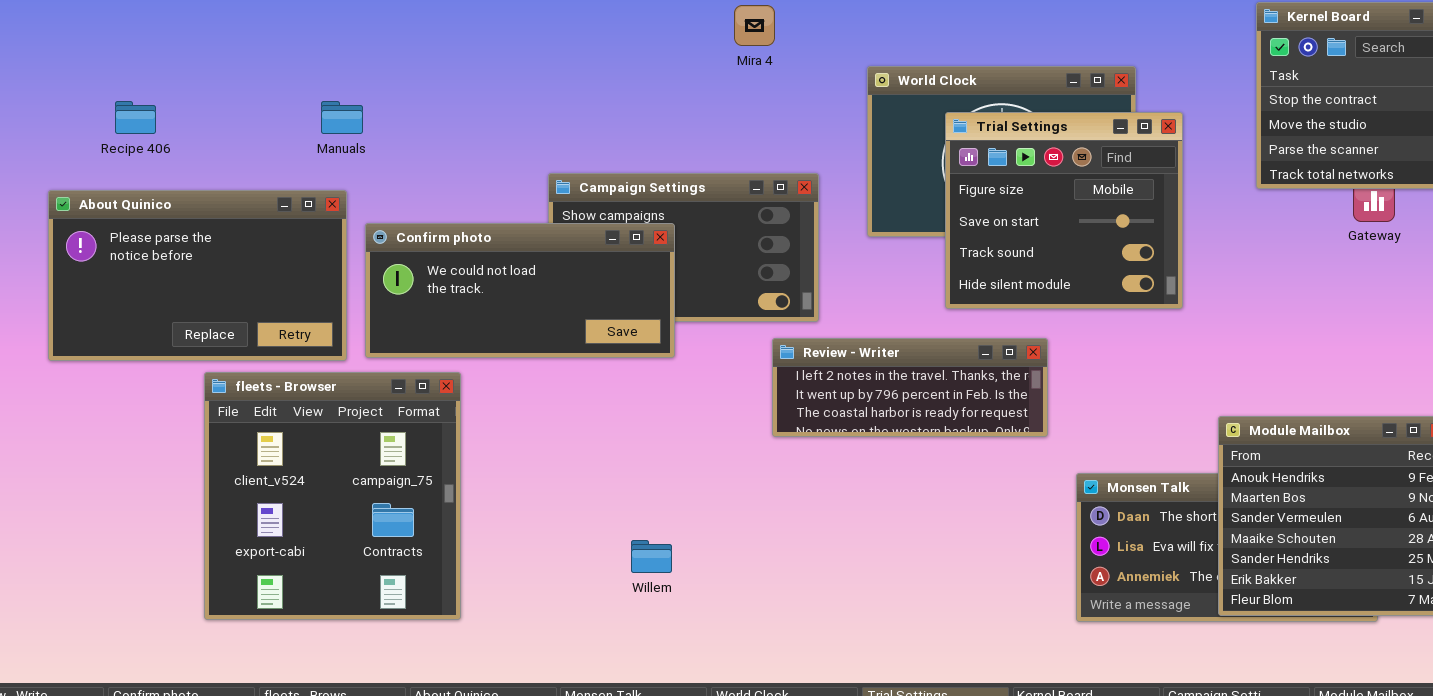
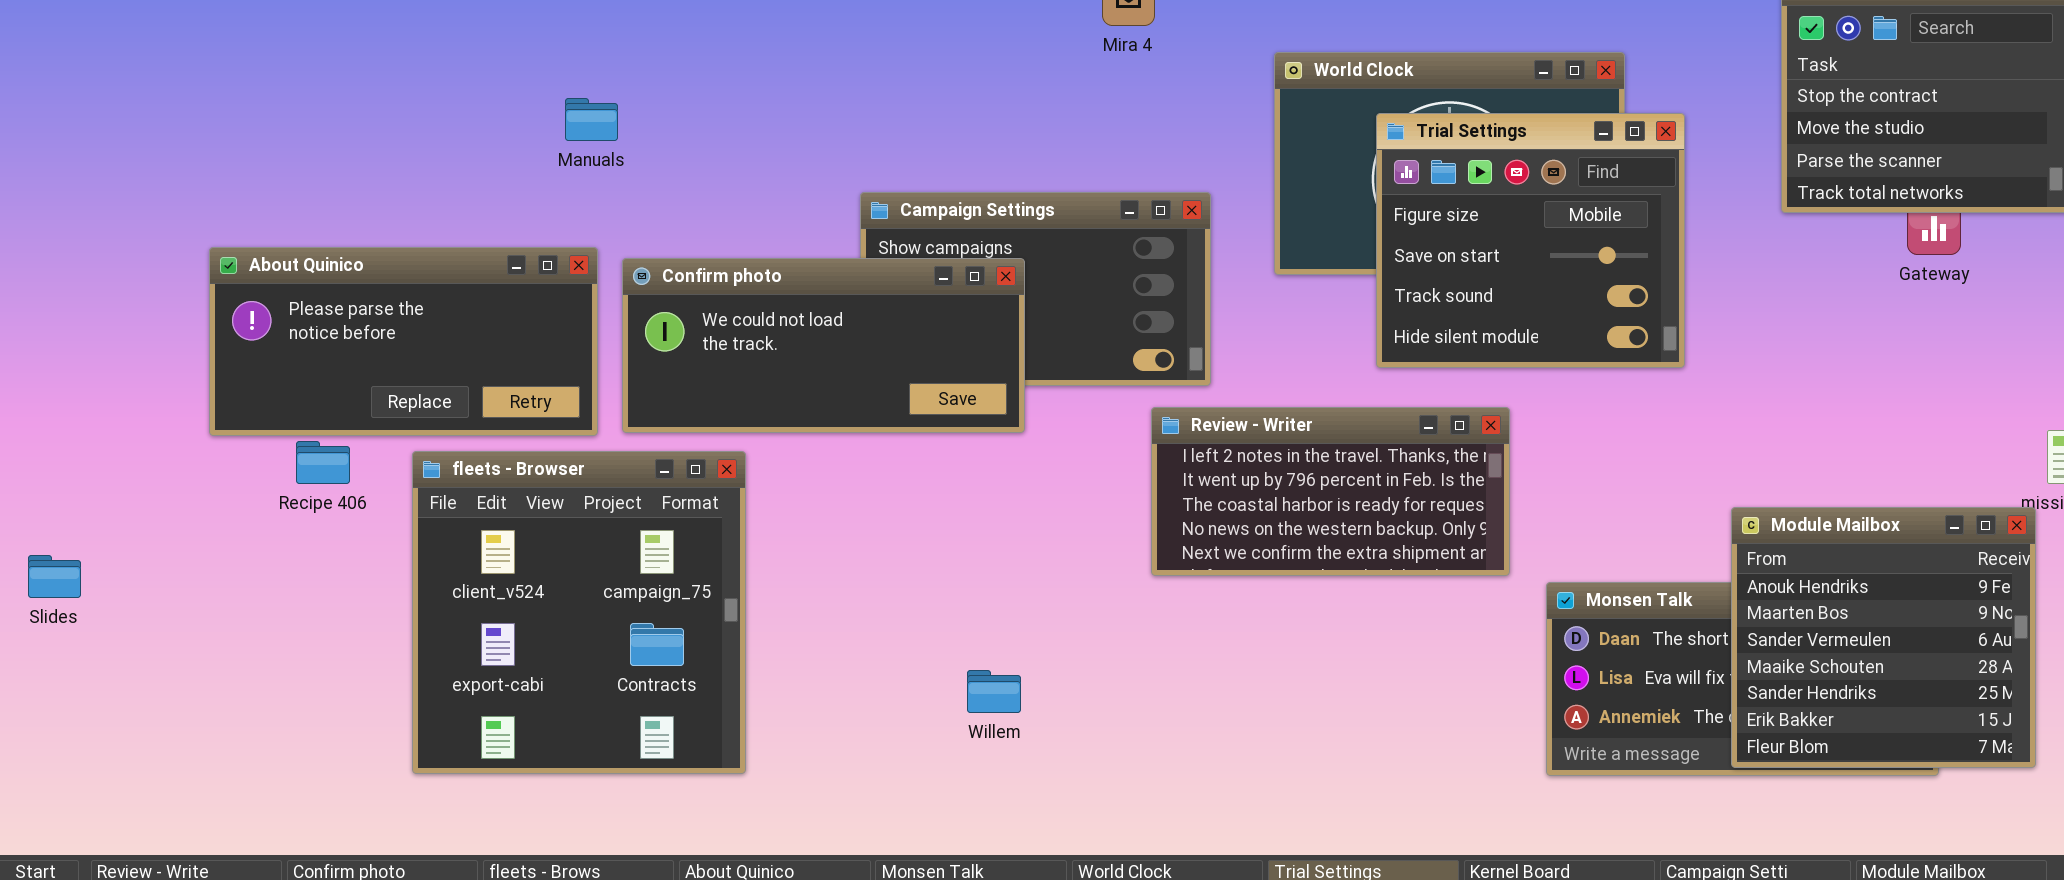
Recipe 406: [115,101,156,134] -> [296,441,350,484], moved
About Quinico: [48,190,347,361] -> [209,247,598,436], resized
Review - Writer: [772,338,1048,437] -> [1151,407,1510,576], resized

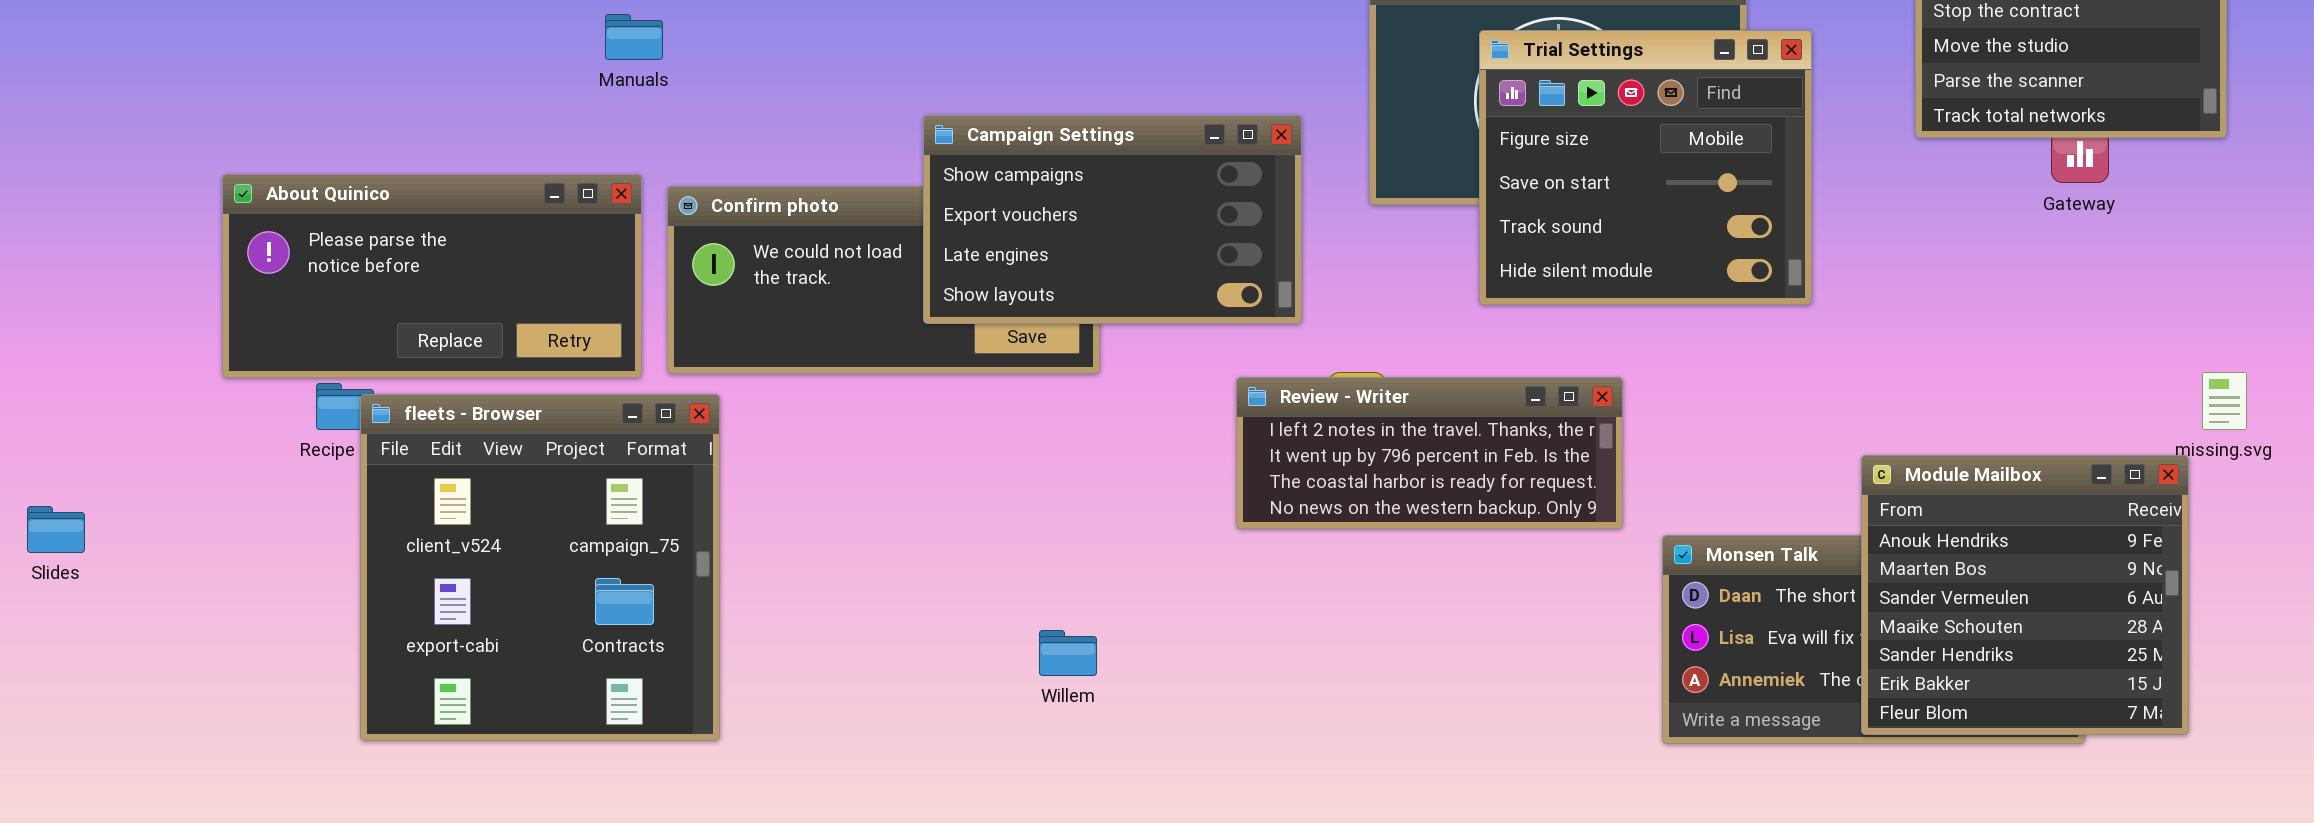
Campaign Settings: [860,192,1211,386] -> [923,115,1302,324], raised
Review - Writer: [1151,407,1510,576] -> [1236,377,1623,529], resized
fleets - Browser: [412,451,746,774] -> [360,394,720,741], moved

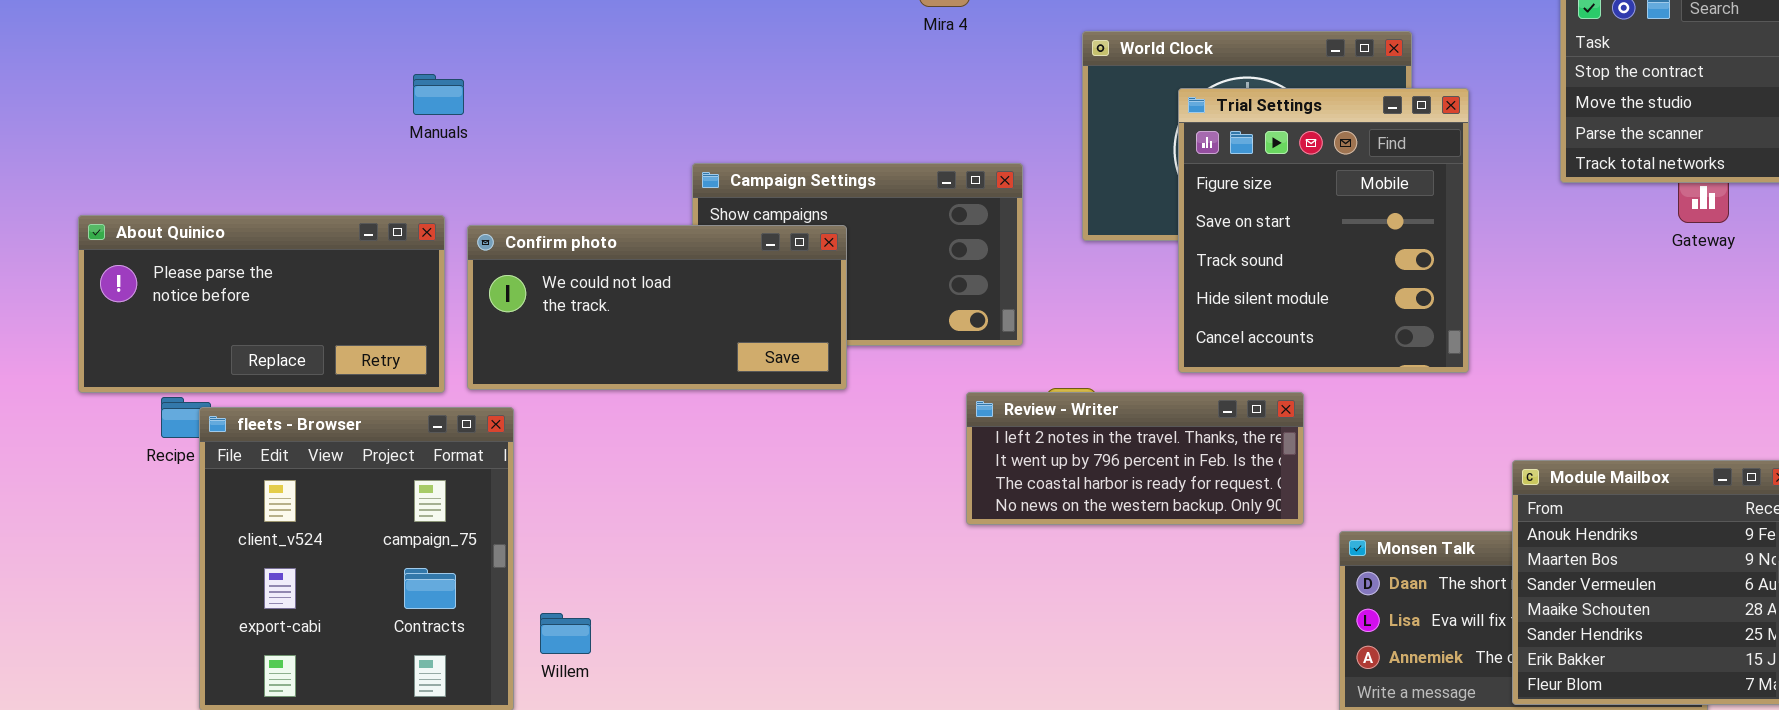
Trial Settings: [1479,30,1812,305] -> [1178,88,1469,373], resized
Confirm photo: [667,186,1100,374] -> [467,225,847,390], raised
Willem: [1039,630,1097,676] -> [540,613,591,654], moved

